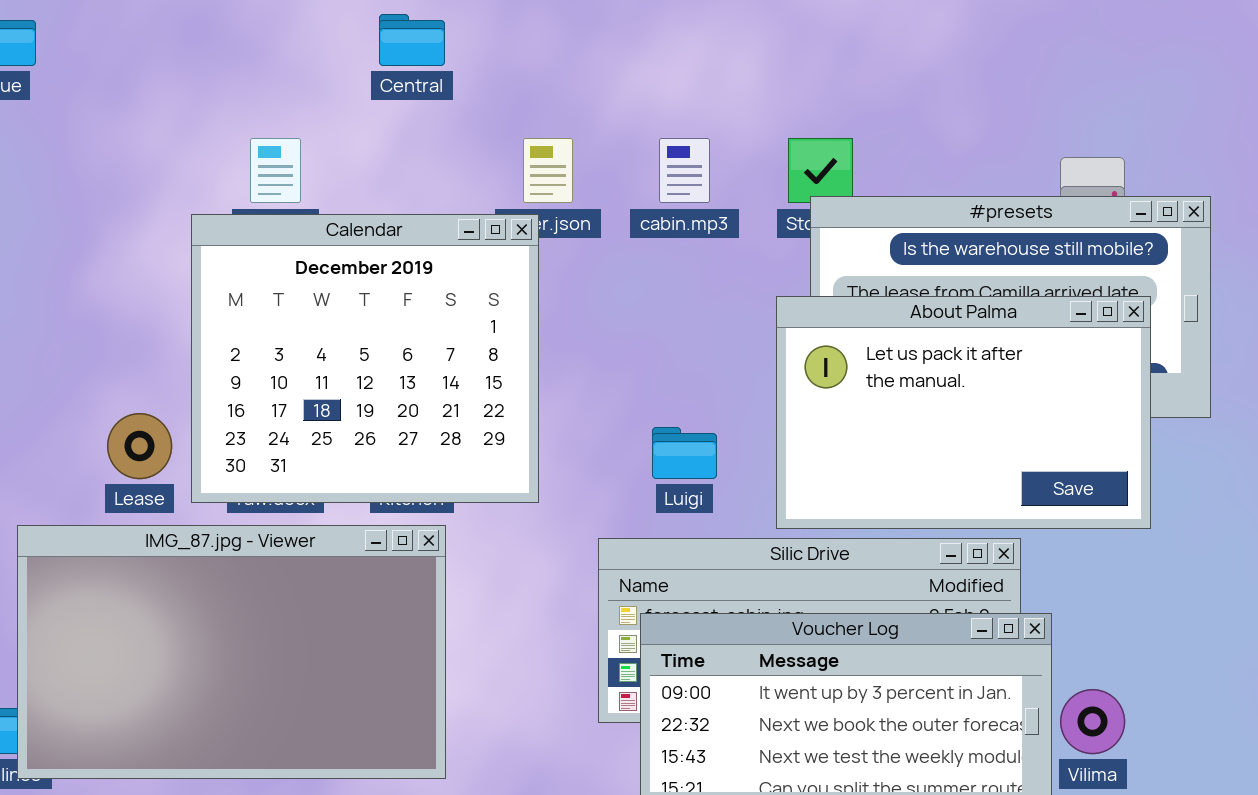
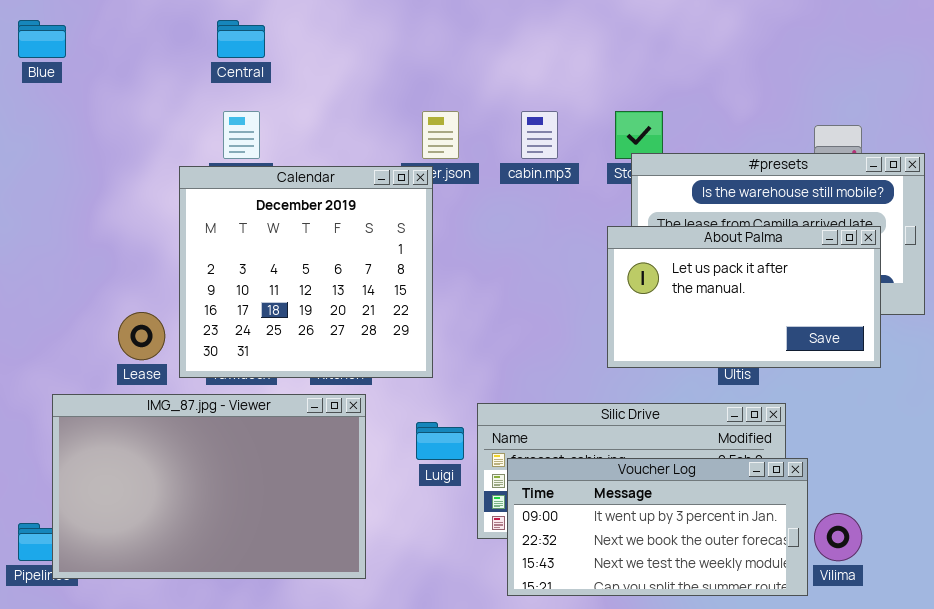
Central: [379,14,445,66] -> [217,20,265,58], moved
About Palma: [776,296,1151,529] -> [607,226,881,368], resized
Luigi: [652,427,717,479] -> [416,422,464,460], moved

